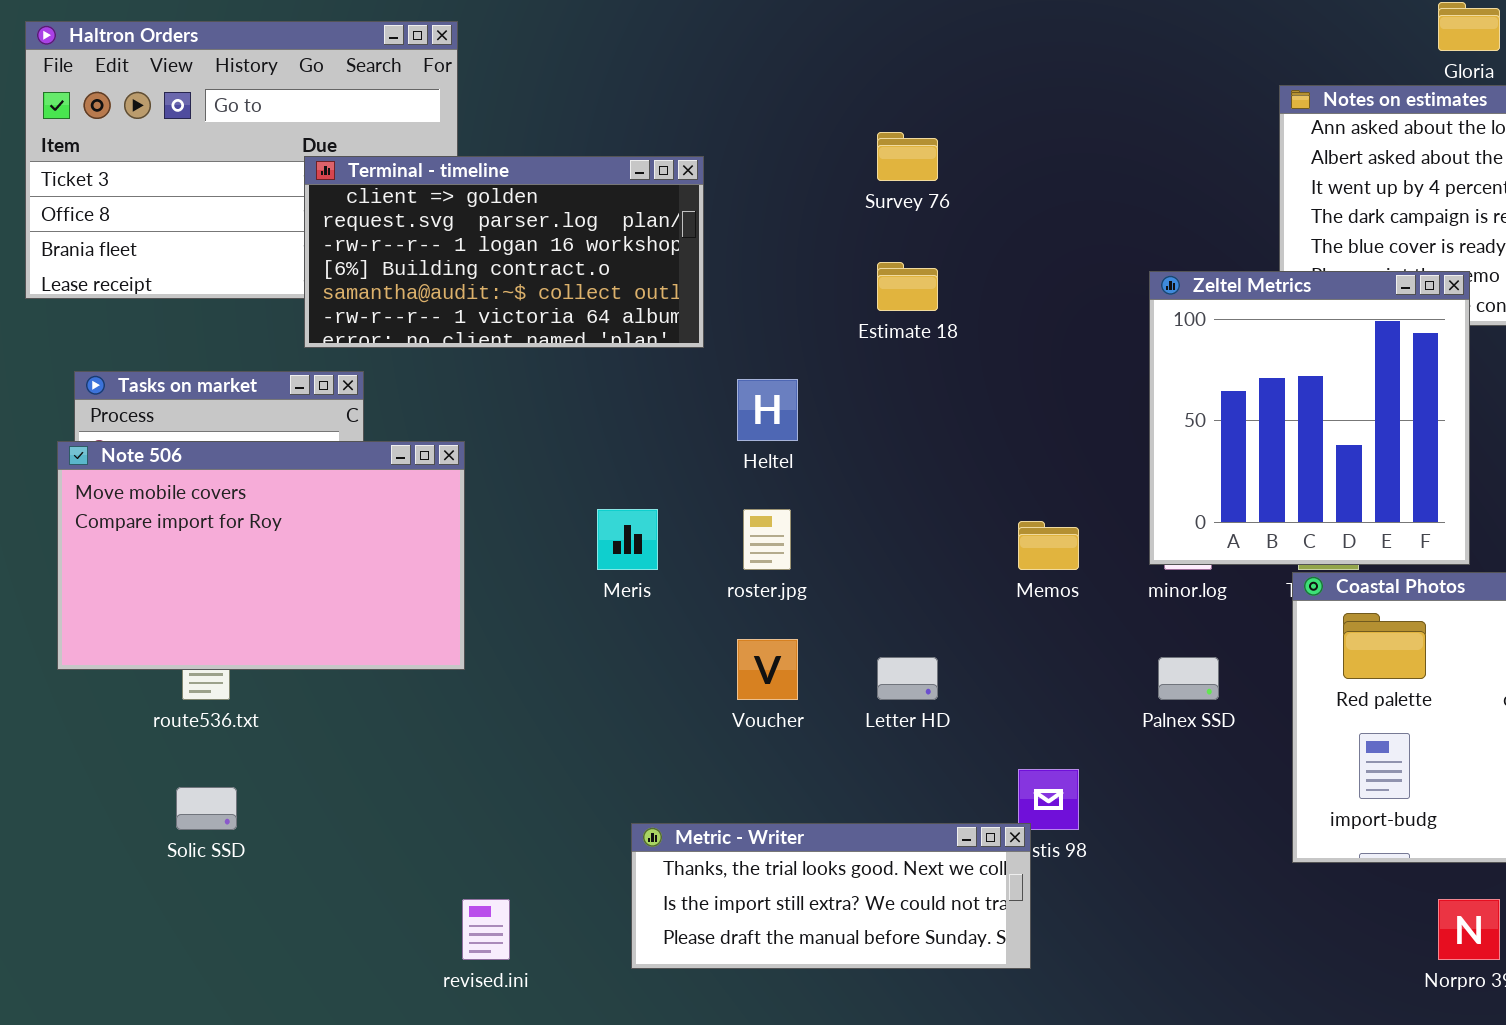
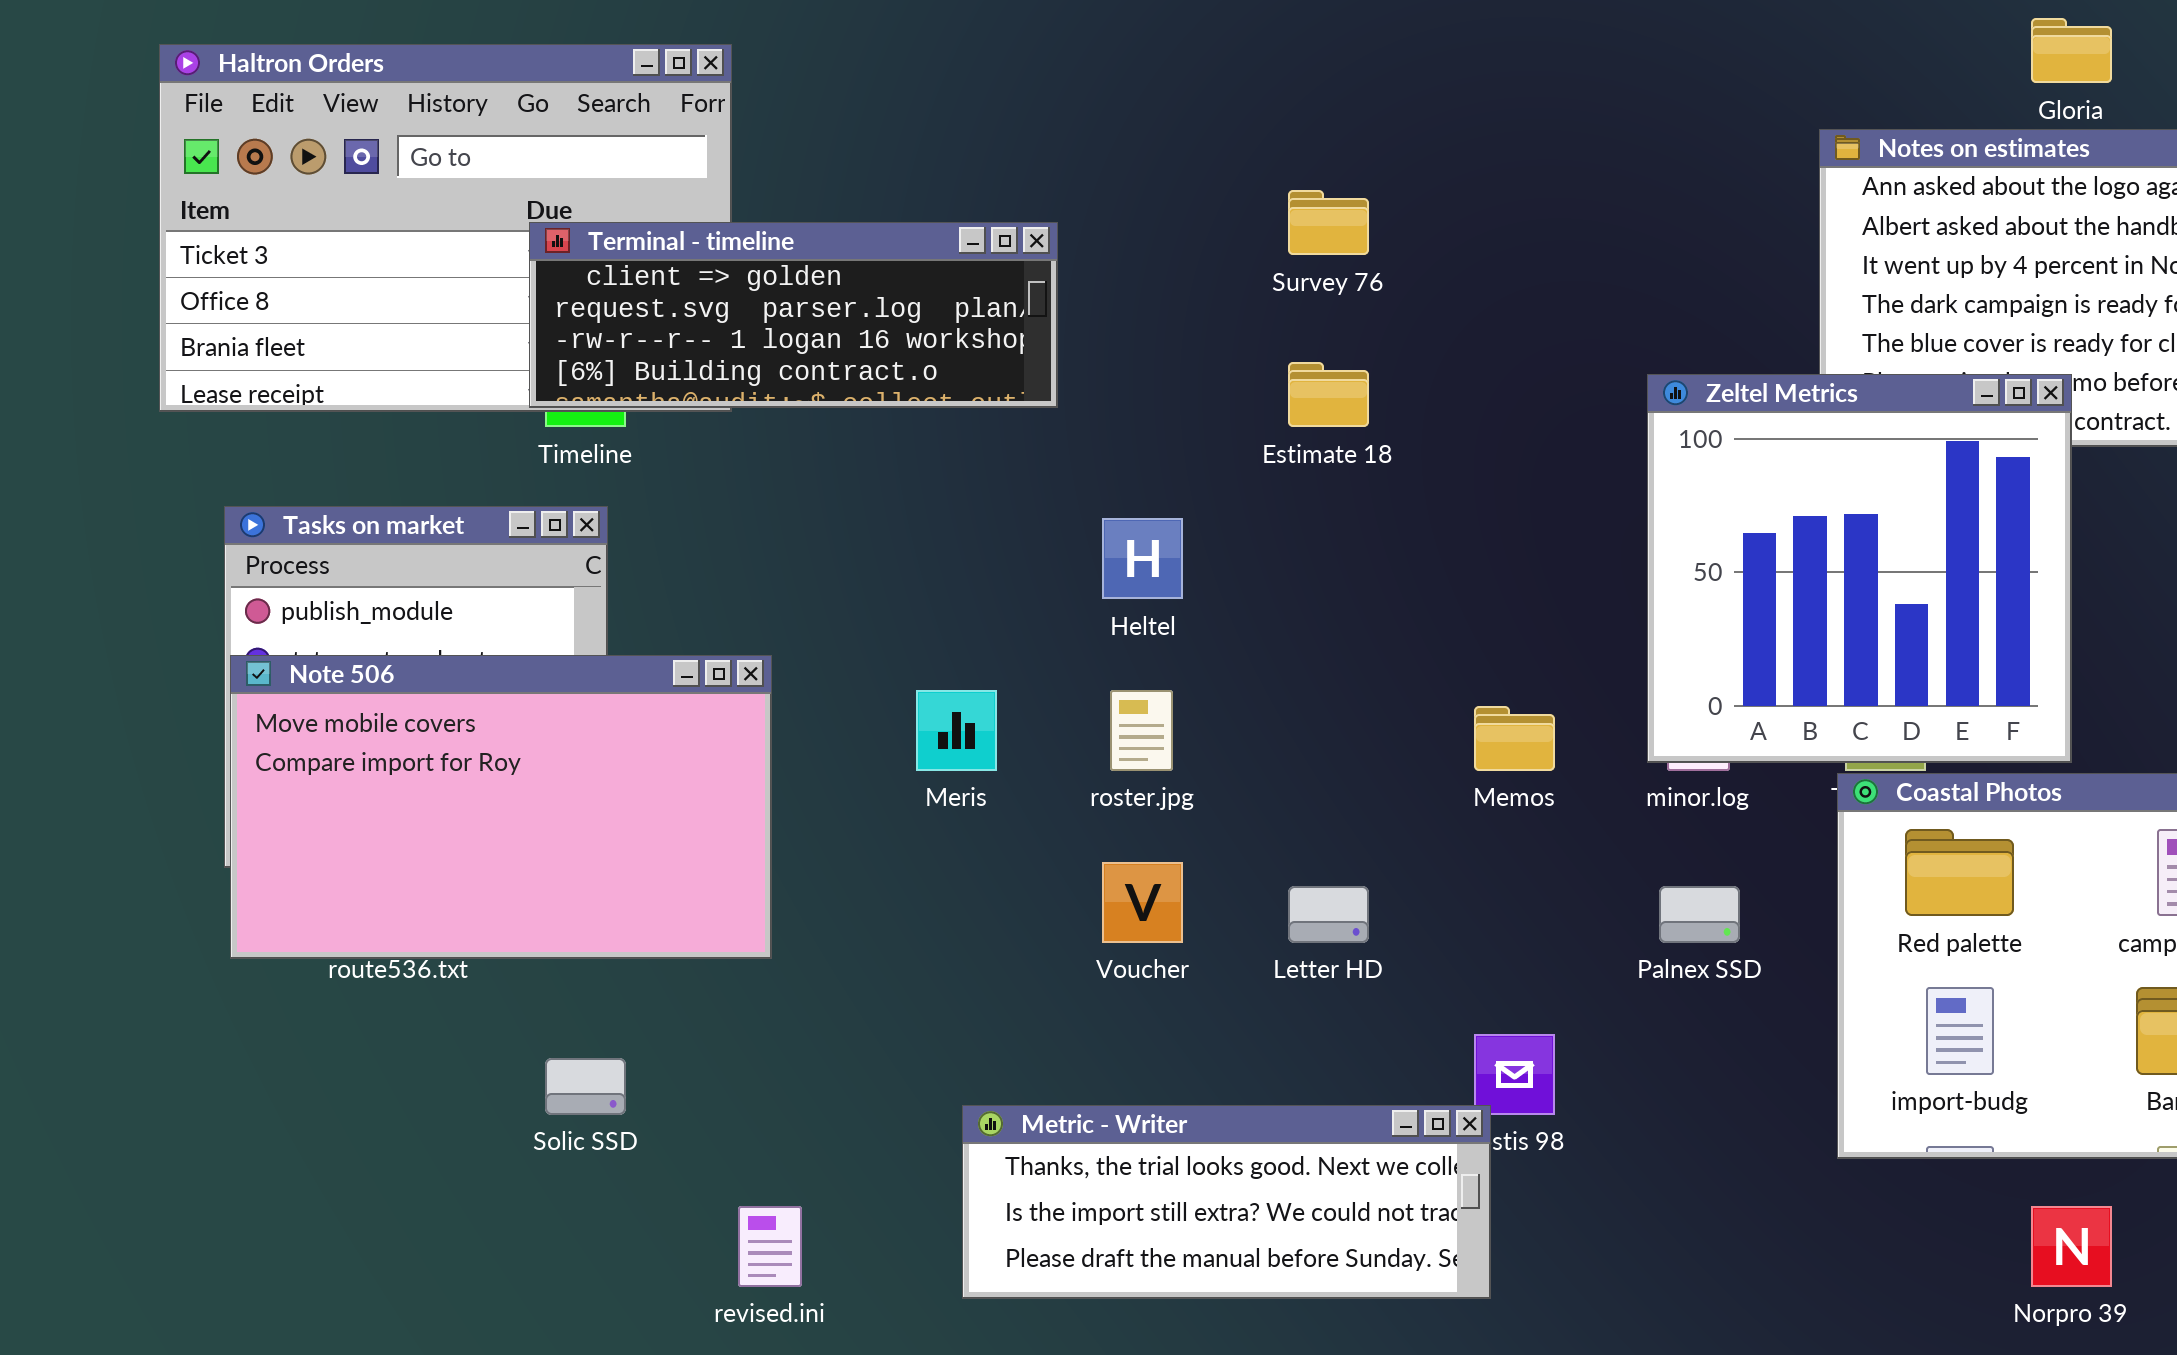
Terminal - timeline: [304,156,704,348] -> [529,222,1058,408], resized
Note 506: [57,441,465,670] -> [230,655,772,959], moved
Solic SSD: [176,787,237,830] -> [545,1058,626,1115], moved

